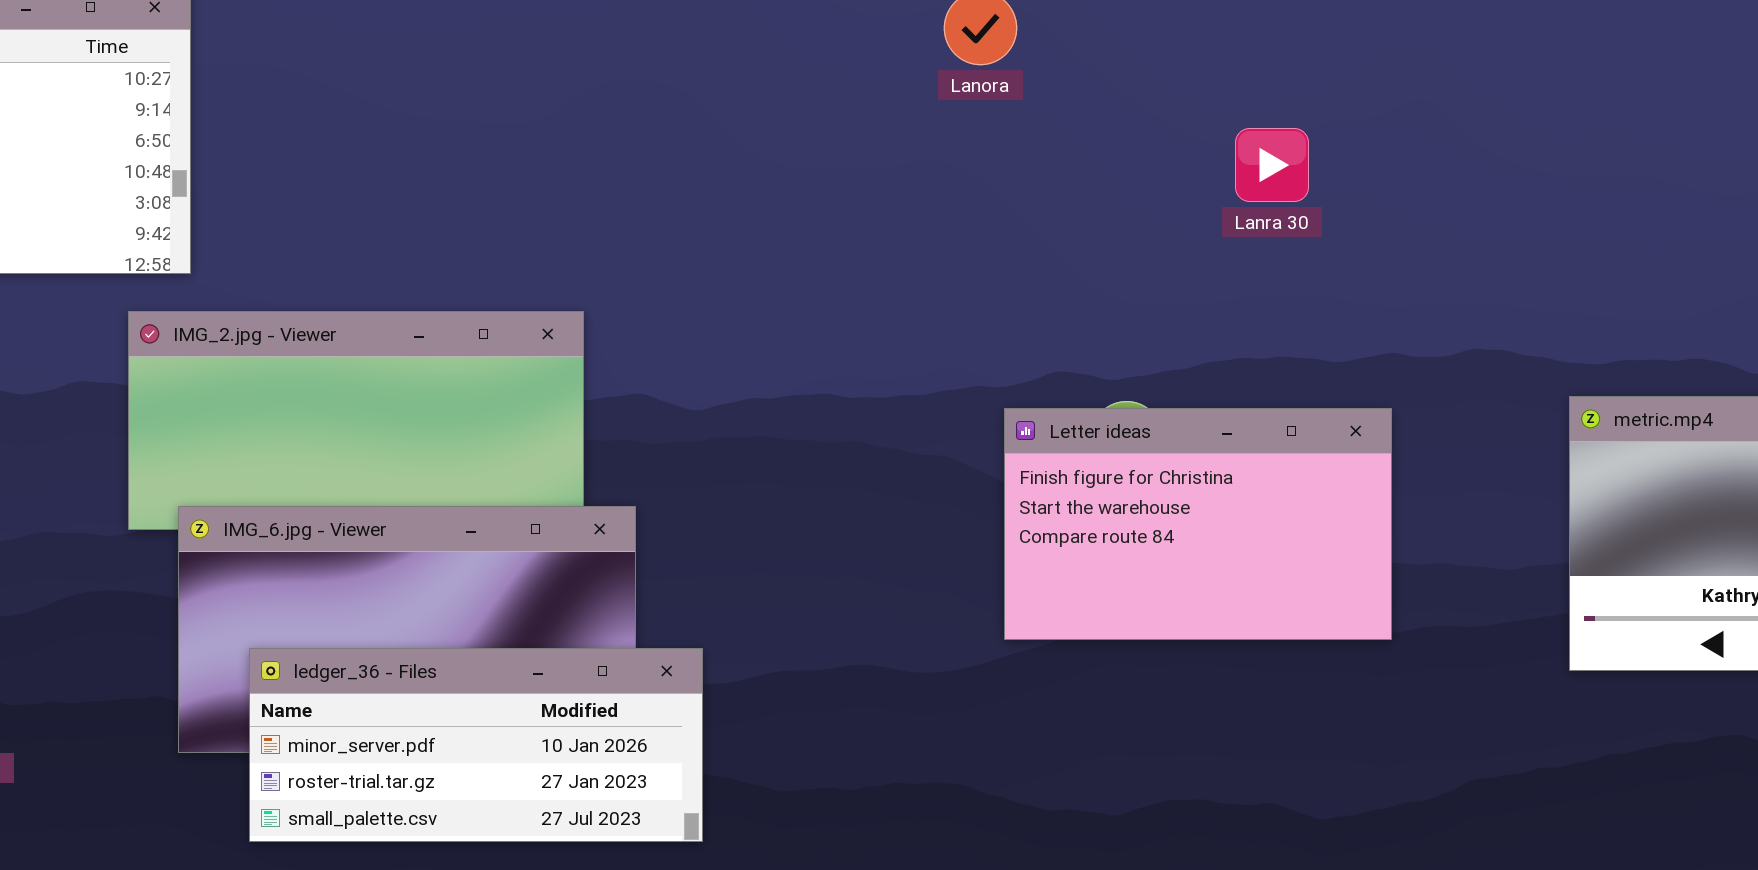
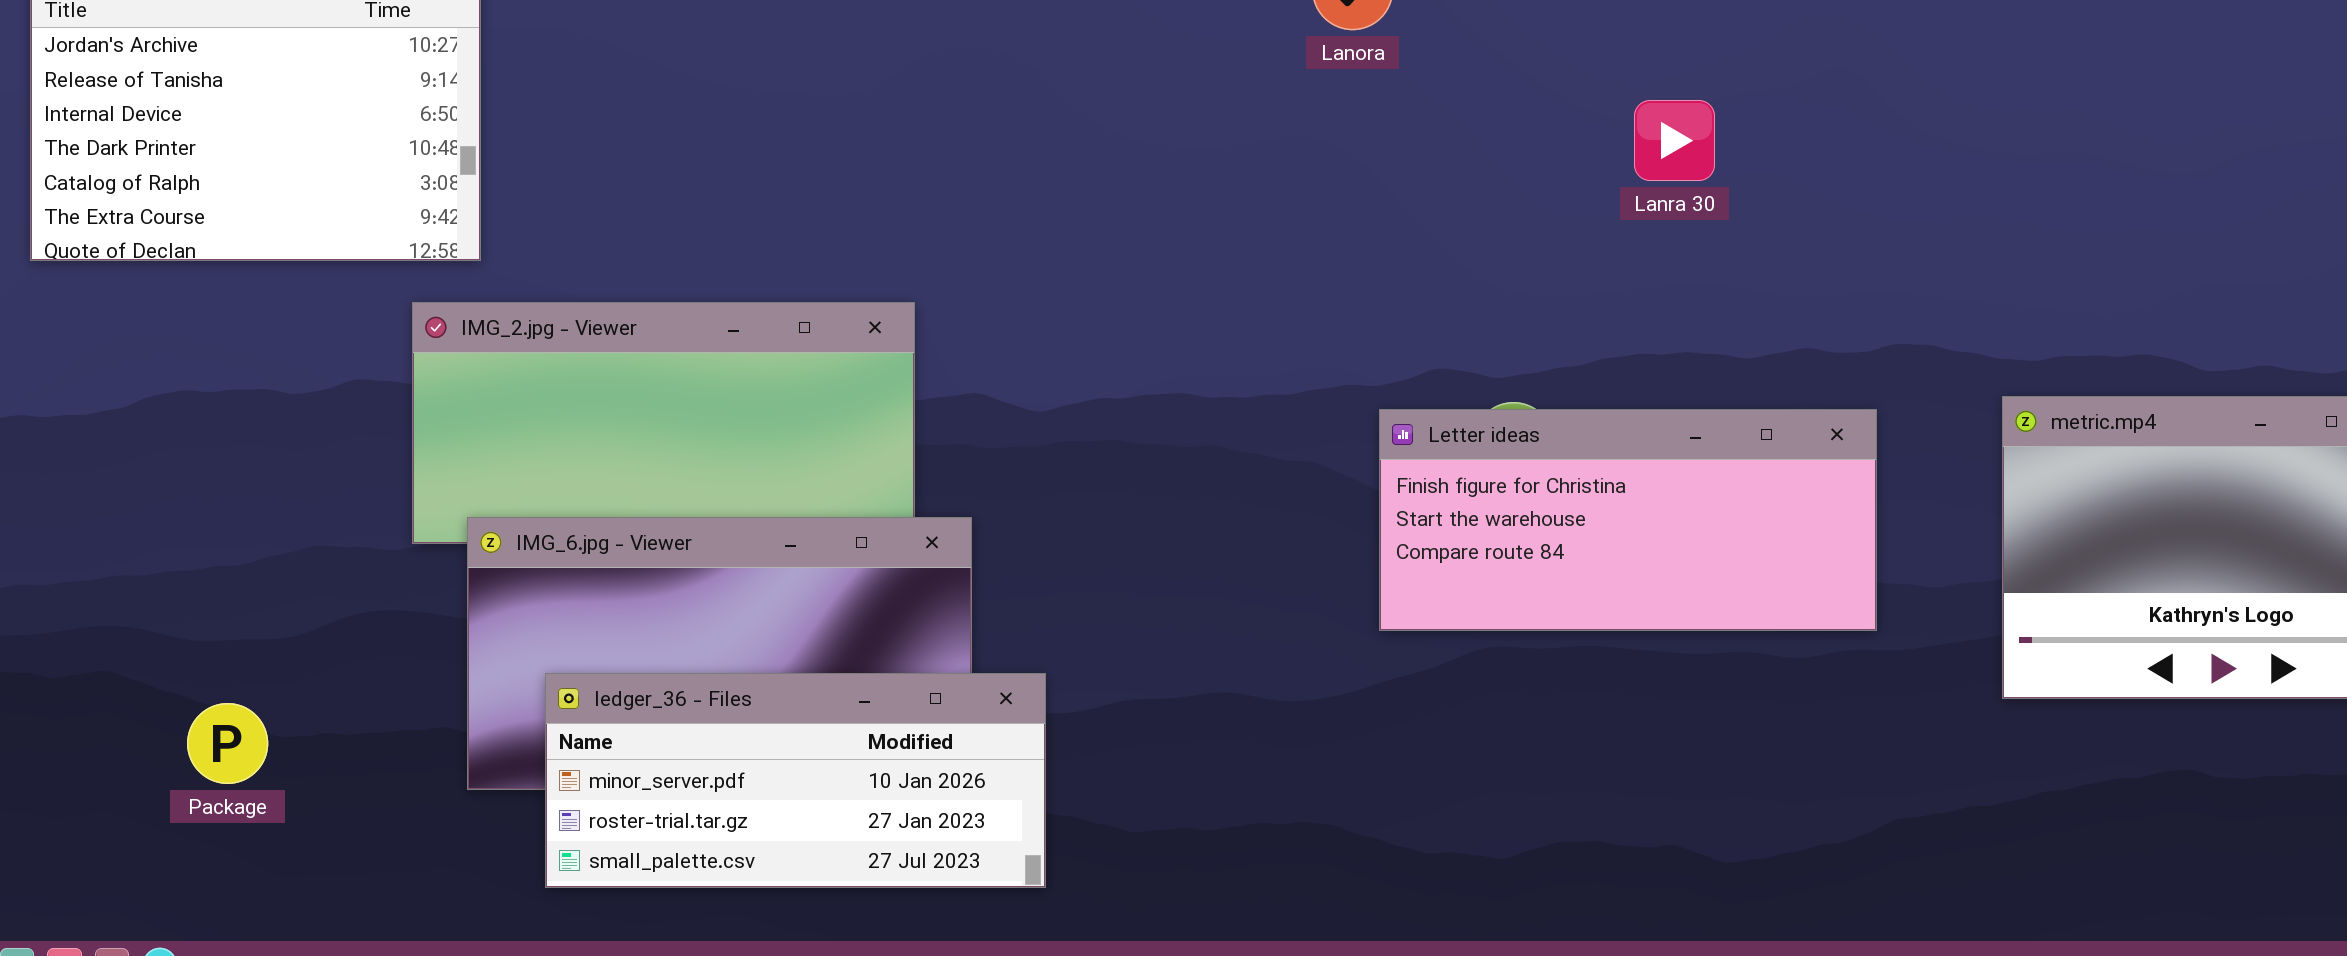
Letter ideas: [1004,408,1392,640] -> [1379,409,1877,631], resized

